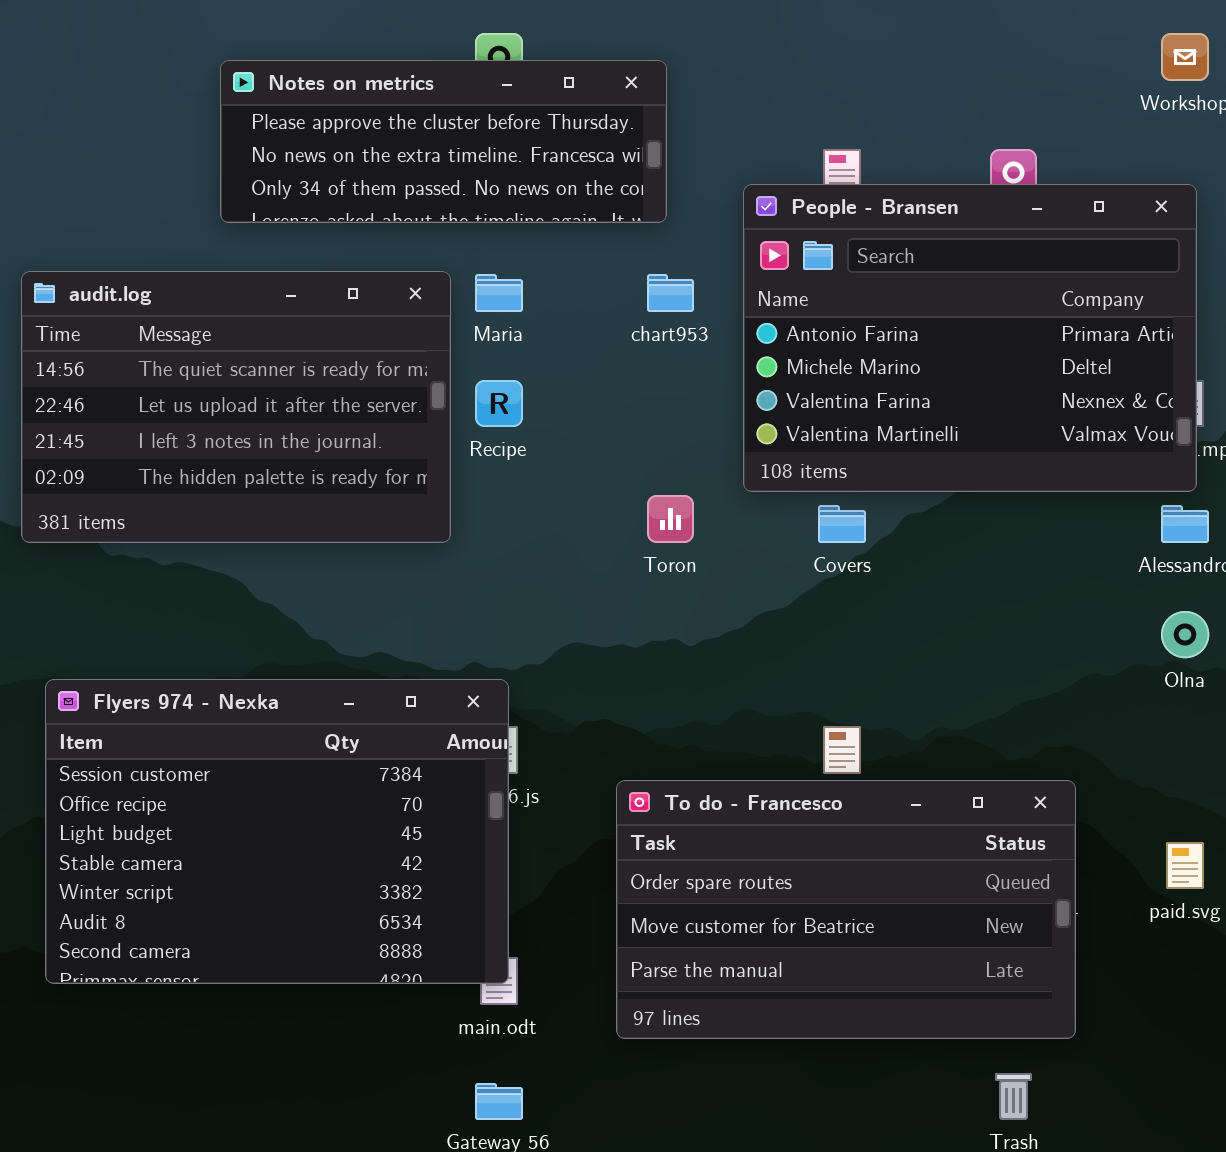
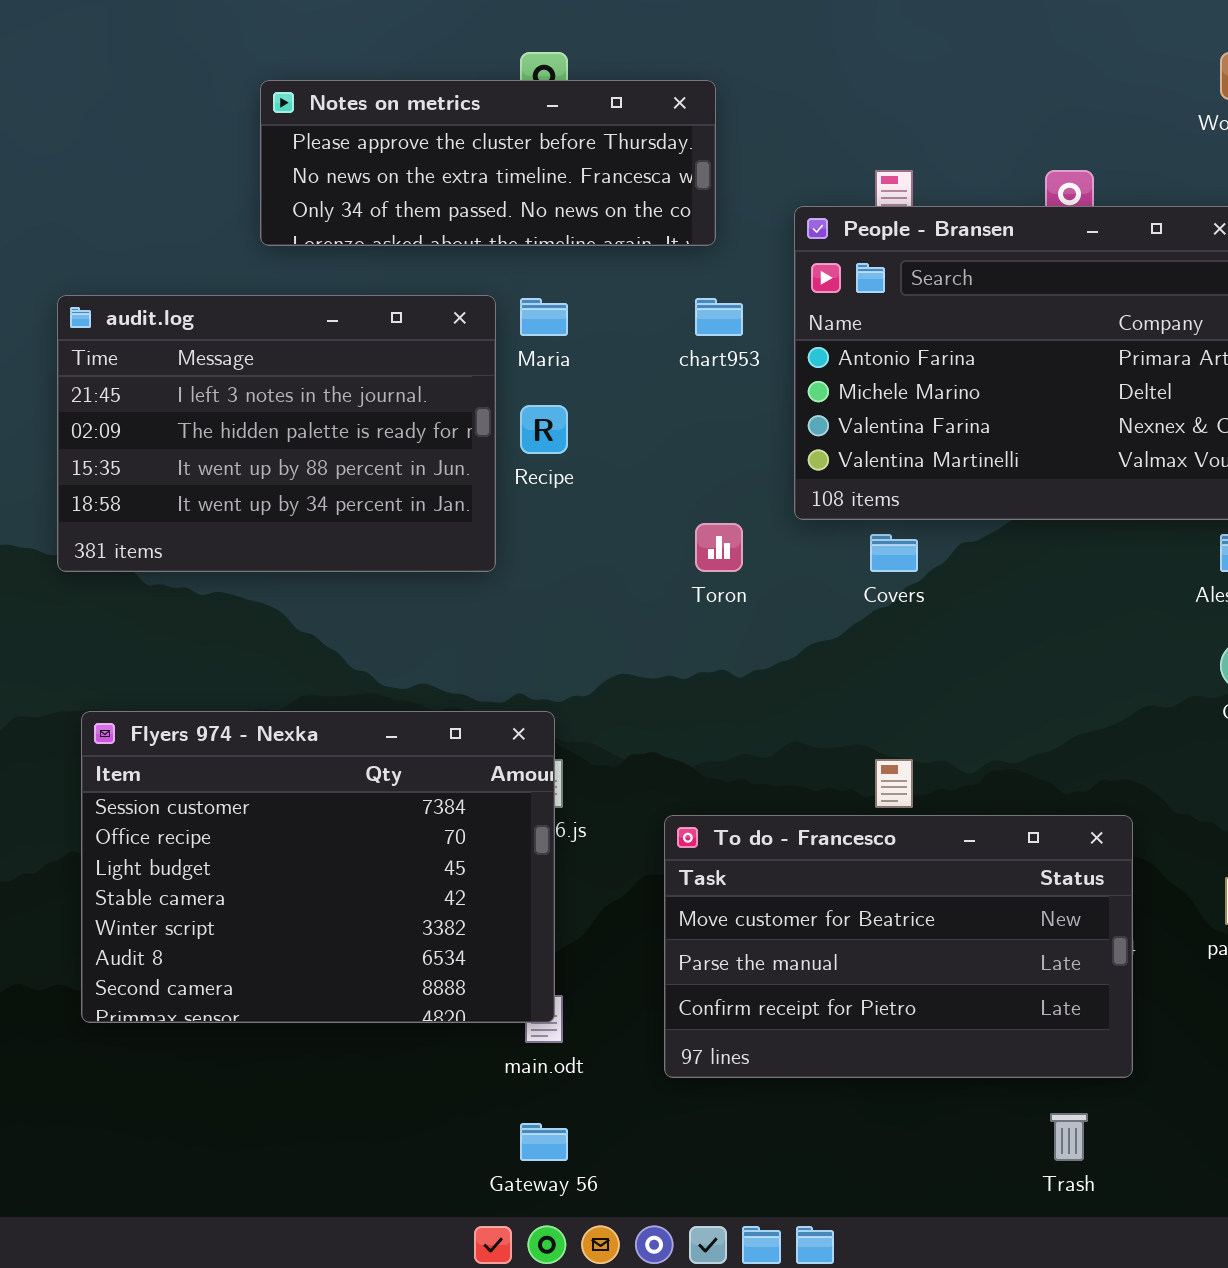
audit.log: [21,271,451,543] -> [57,295,496,572], scrolled down 2 rows
To do - Francesco: [616,780,1076,1039] -> [664,815,1133,1078], scrolled down 1 row

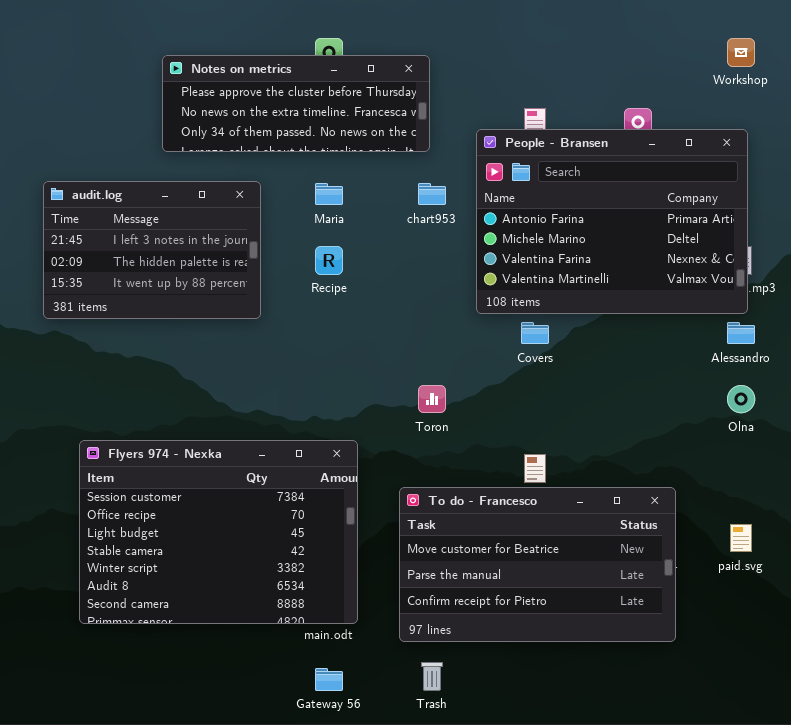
audit.log: [57,295,496,572] -> [43,181,261,319], resized
Toron: [695,523,743,572] -> [418,385,446,413], moved
Flyers 974 - Nexka: [81,711,555,1023] -> [79,440,358,624], moved
Trash: [1050,1113,1088,1161] -> [421,662,443,691], moved

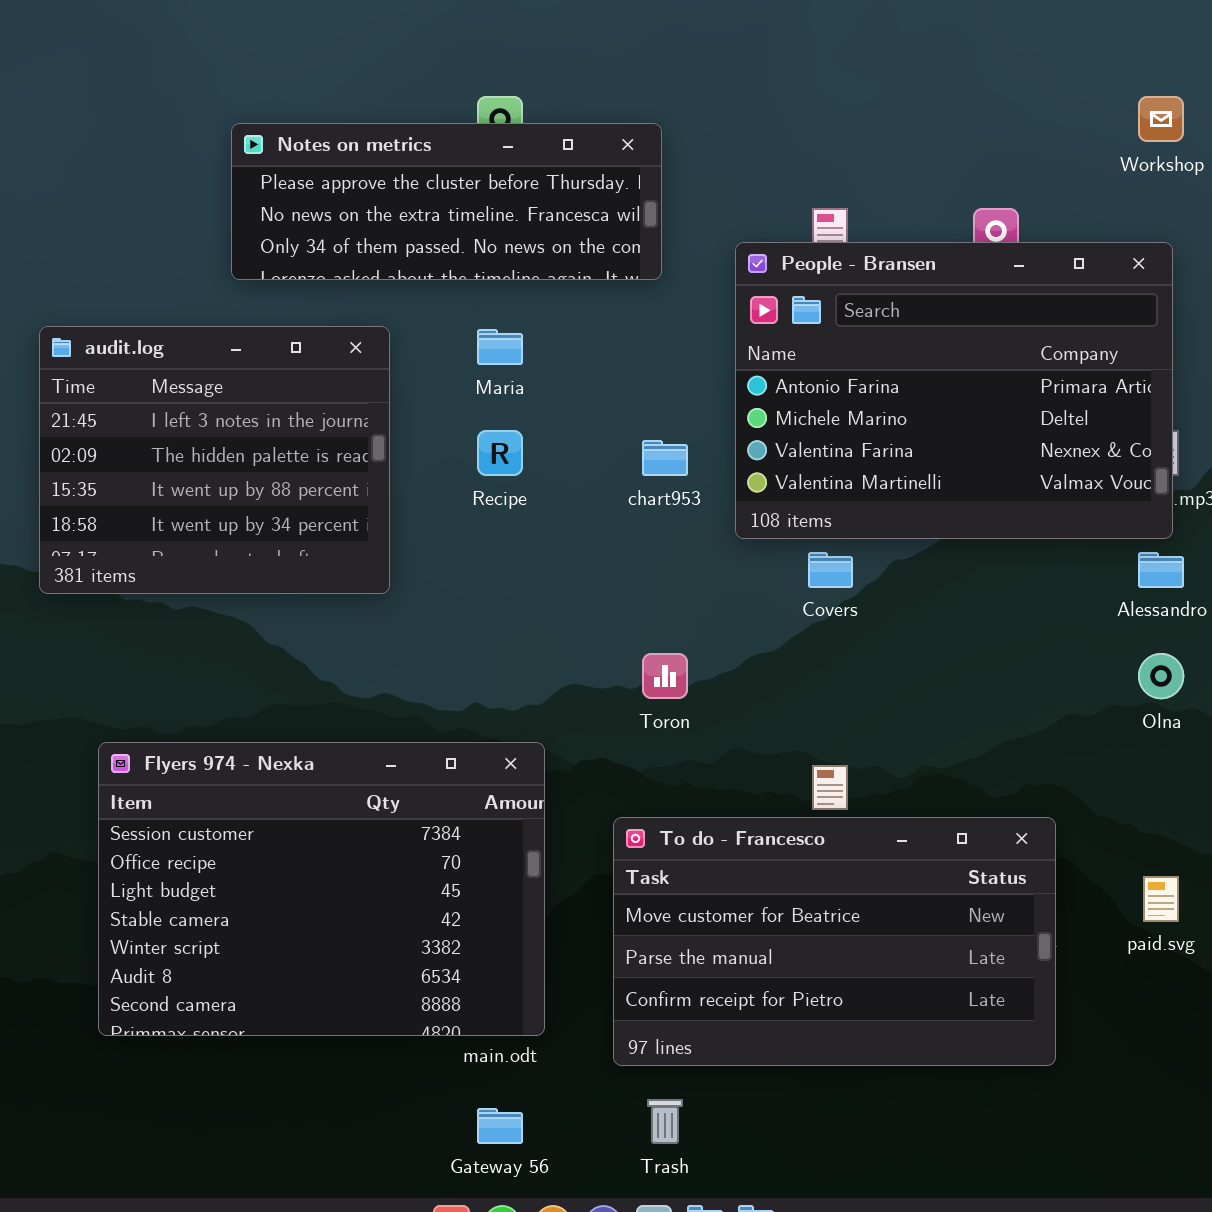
audit.log: [43,181,261,319] -> [39,326,390,594], resized
chart953: [418,183,446,205] -> [642,440,688,476], moved

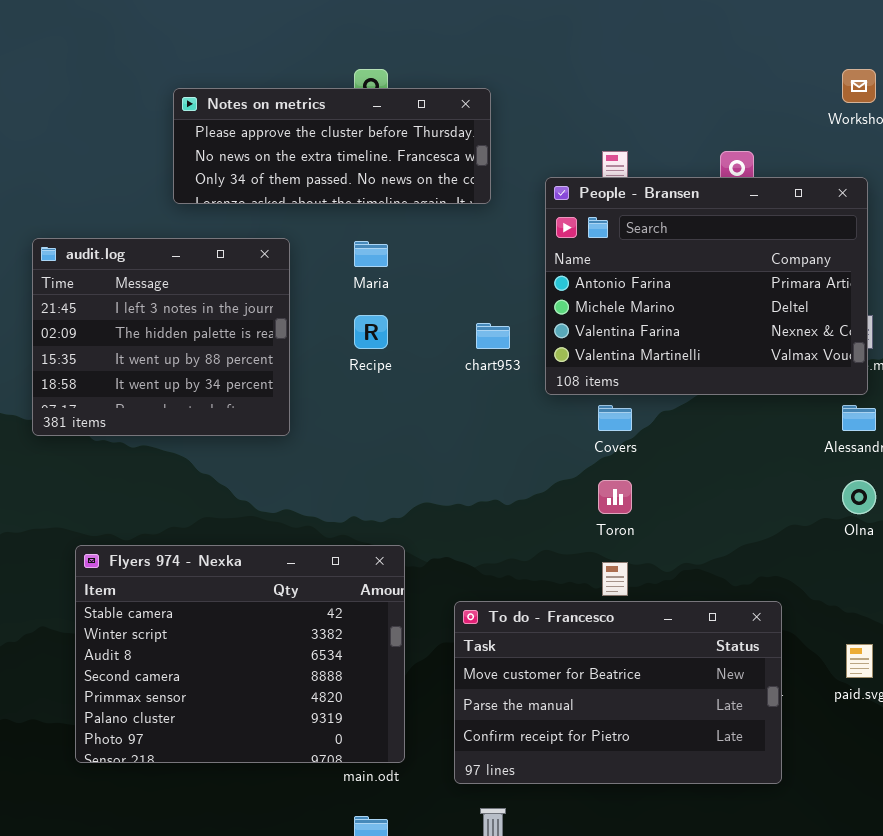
Toron: [642,653,688,699] -> [598,480,632,514], moved
Flyers 974 - Nexka: [98,742,545,1036] -> [75,545,405,763], scrolled down 3 rows

